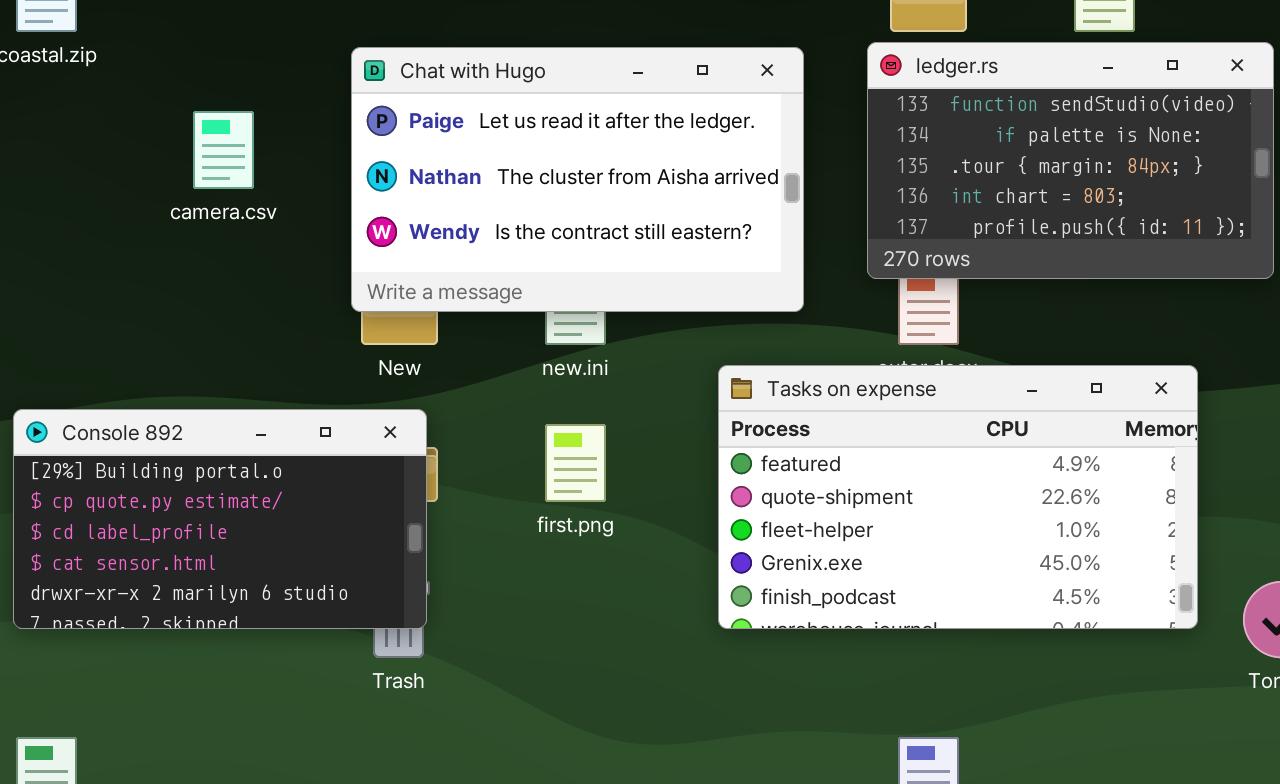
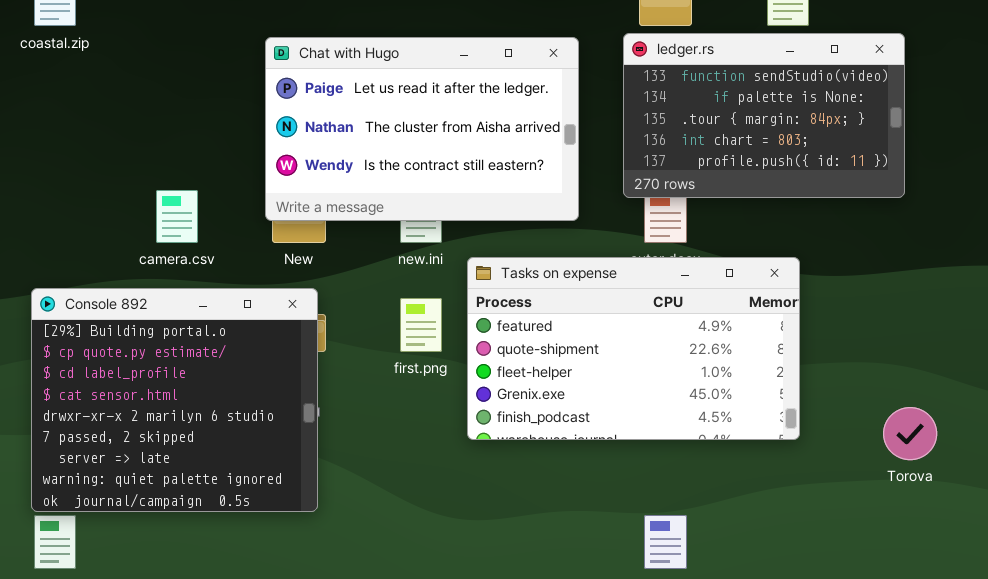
camera.csv: [193,111,254,189] -> [156,190,198,243], moved
Tasks on expense: [718,365,1198,629] -> [467,257,800,440], moved
Console 892: [13,409,427,629] -> [31,288,318,512], resized

